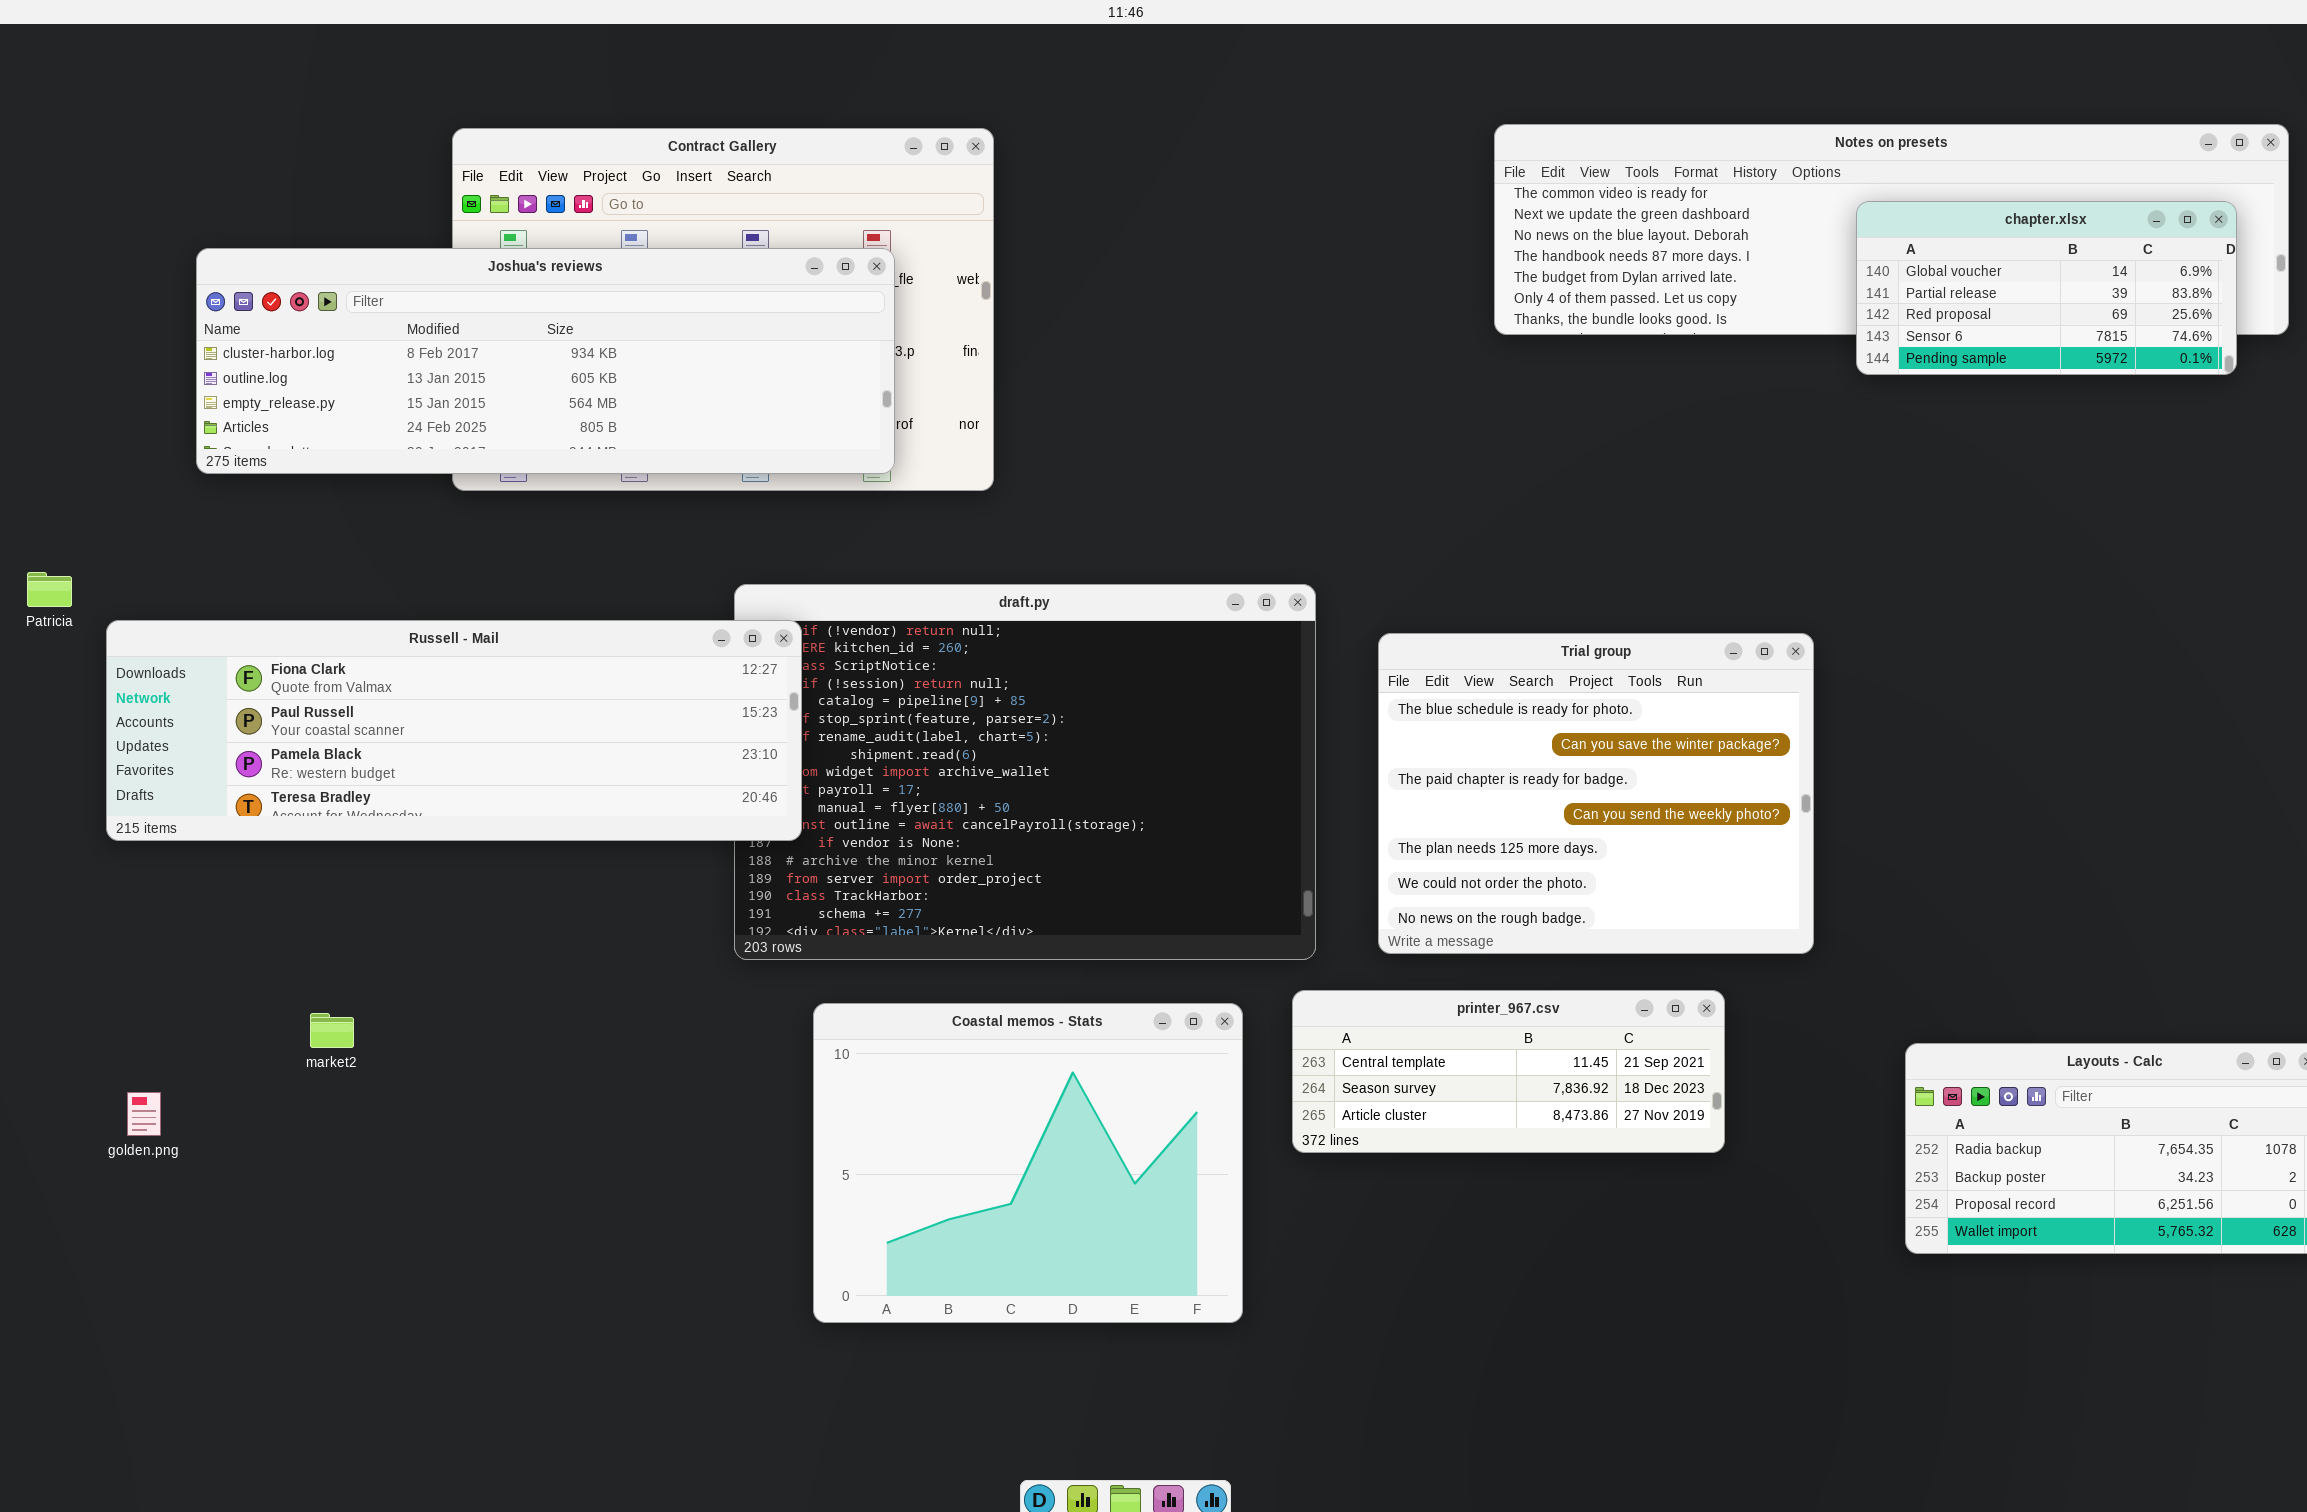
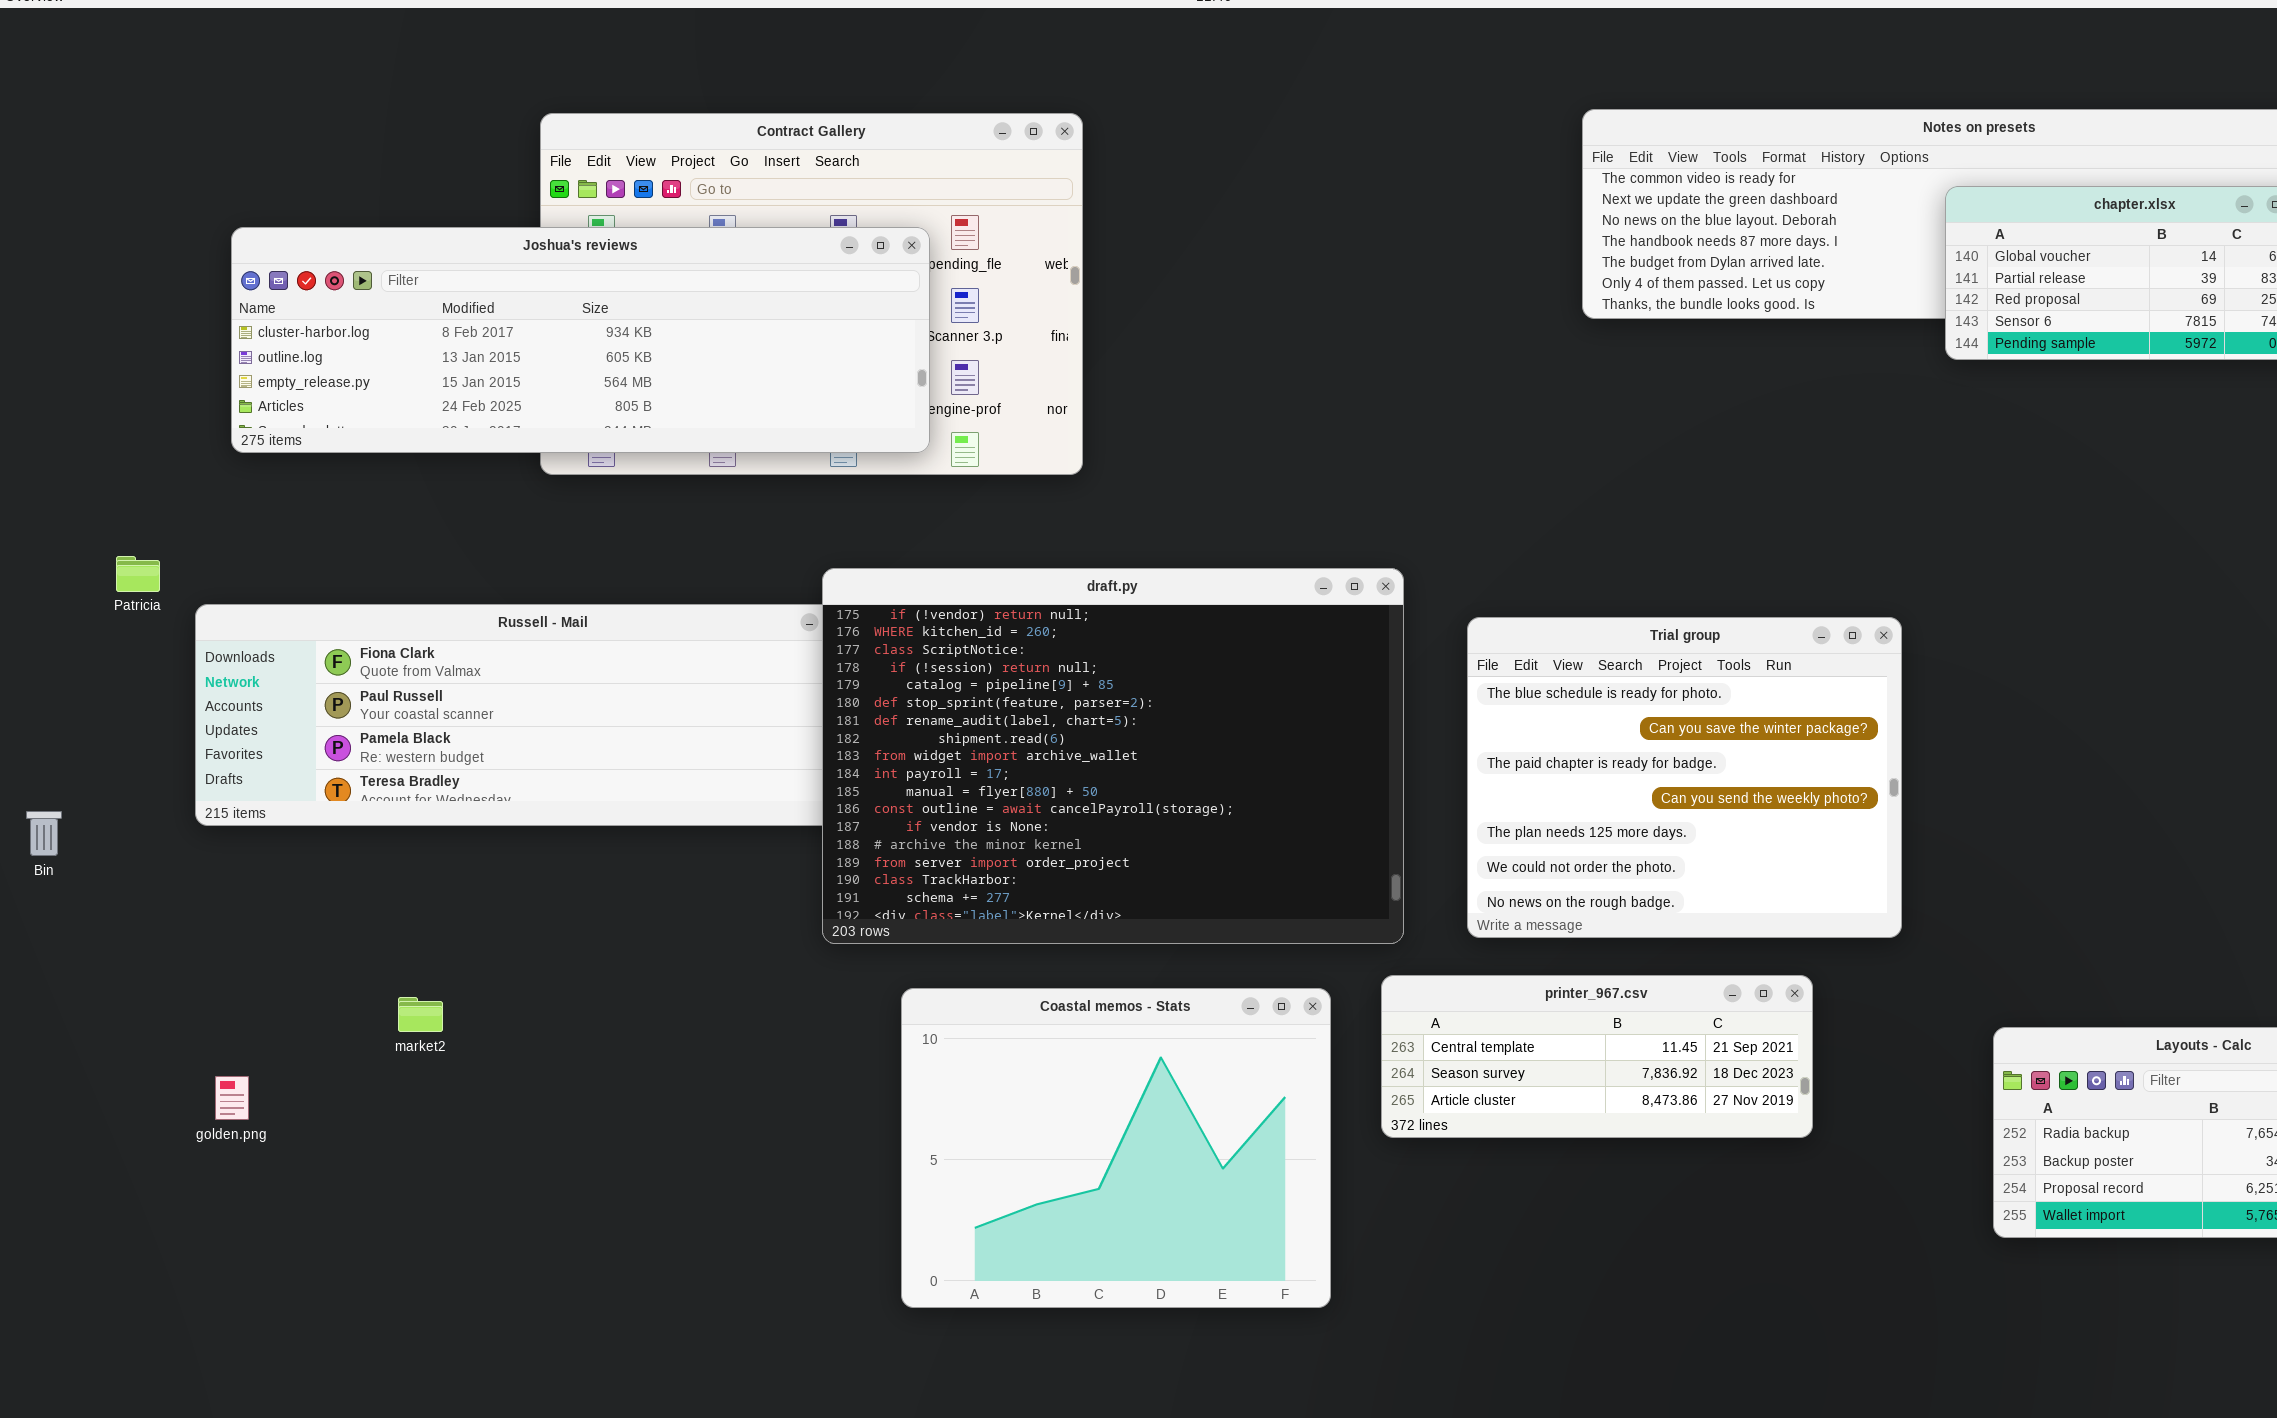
Joshua's reviews: [196,248,895,474] -> [231,227,930,453], moved
draft.py: [734,584,1316,960] -> [822,568,1404,944], raised

